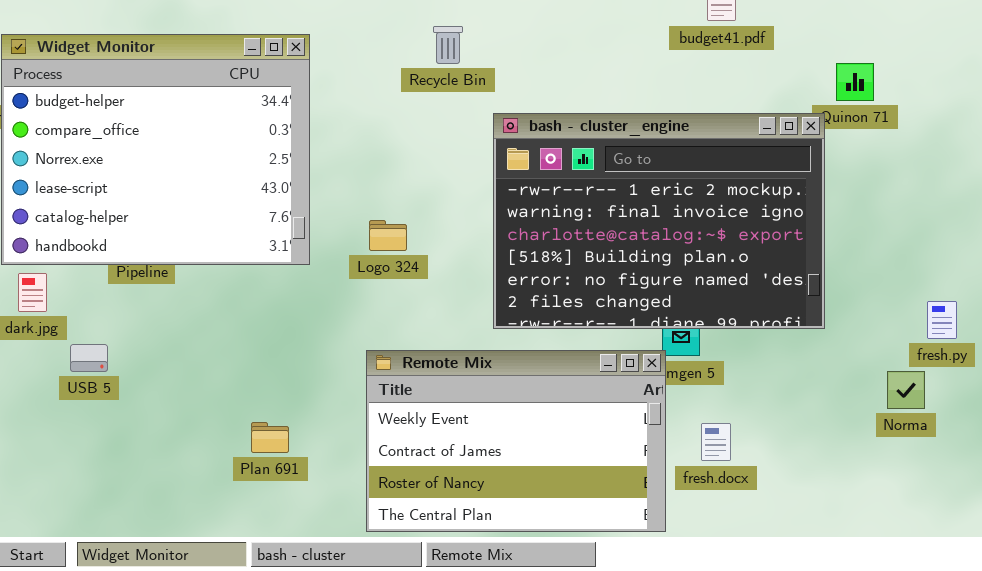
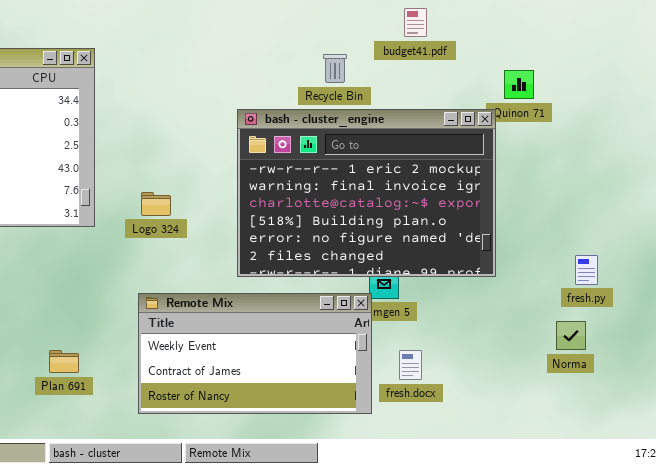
Recycle Bin: [433,26,463,64] -> [323,54,347,83], moved
Remote Mix: [366,350,666,532] -> [138,293,372,414], resized
Norma: [887,371,925,409] -> [556,321,586,350], moved

